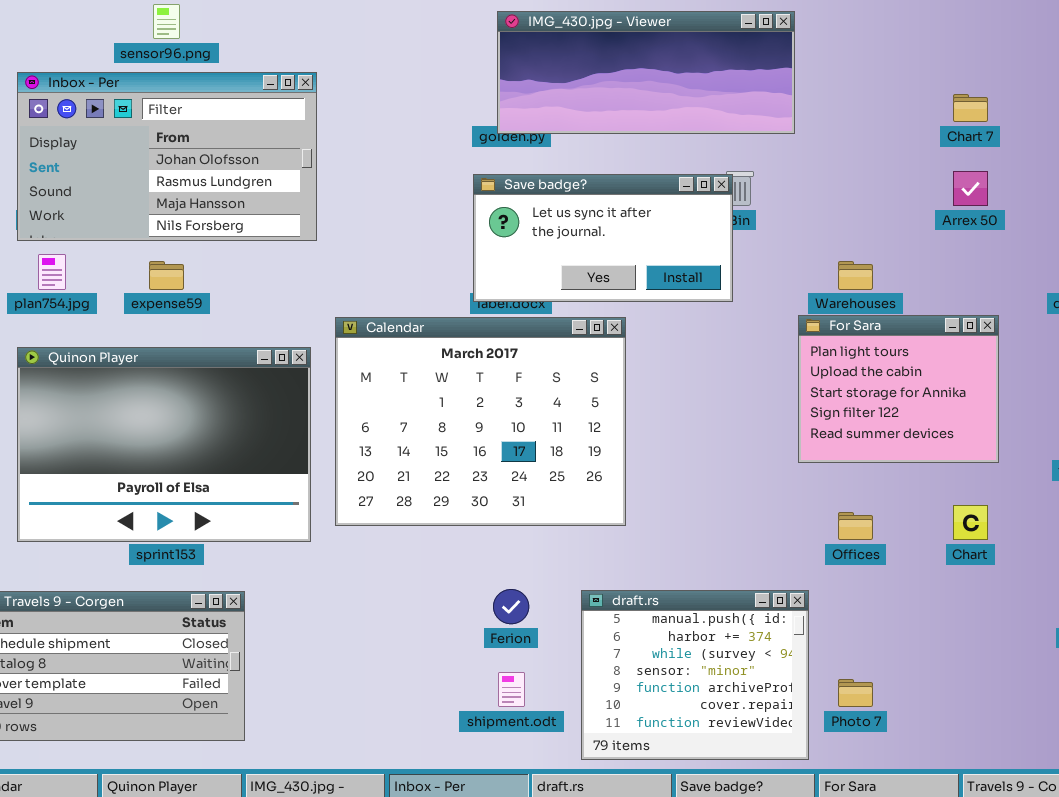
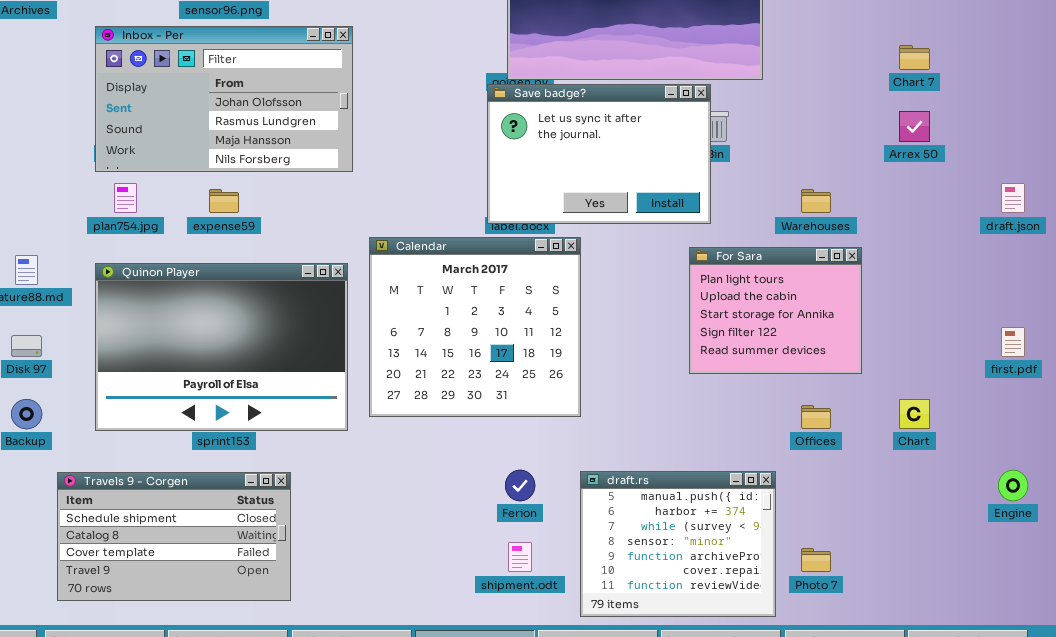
Save badge?: [473,174,733,302] -> [487,84,711,224], resized
For Sara: [798,315,999,463] -> [689,247,862,374], moved
Calendar: [335,317,626,526] -> [369,237,581,417], resized

